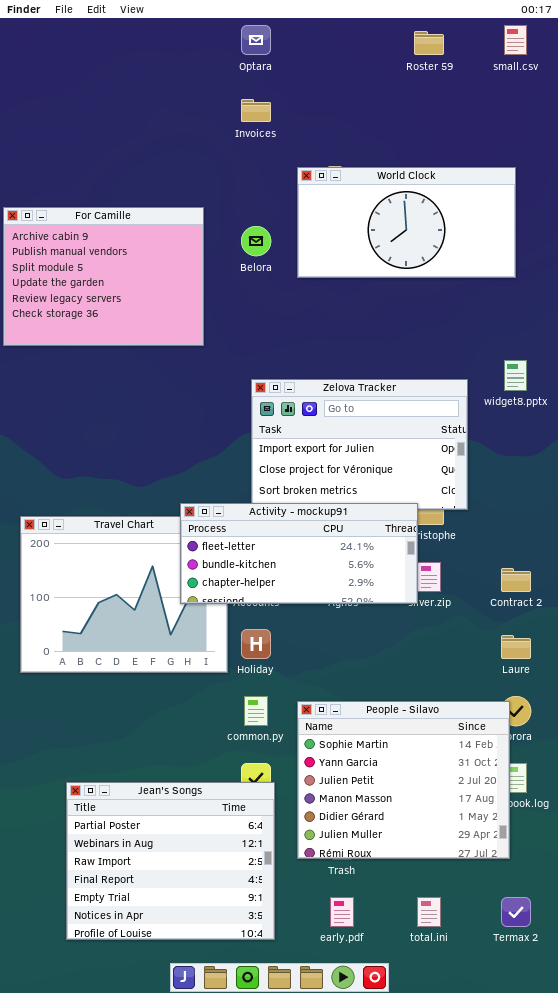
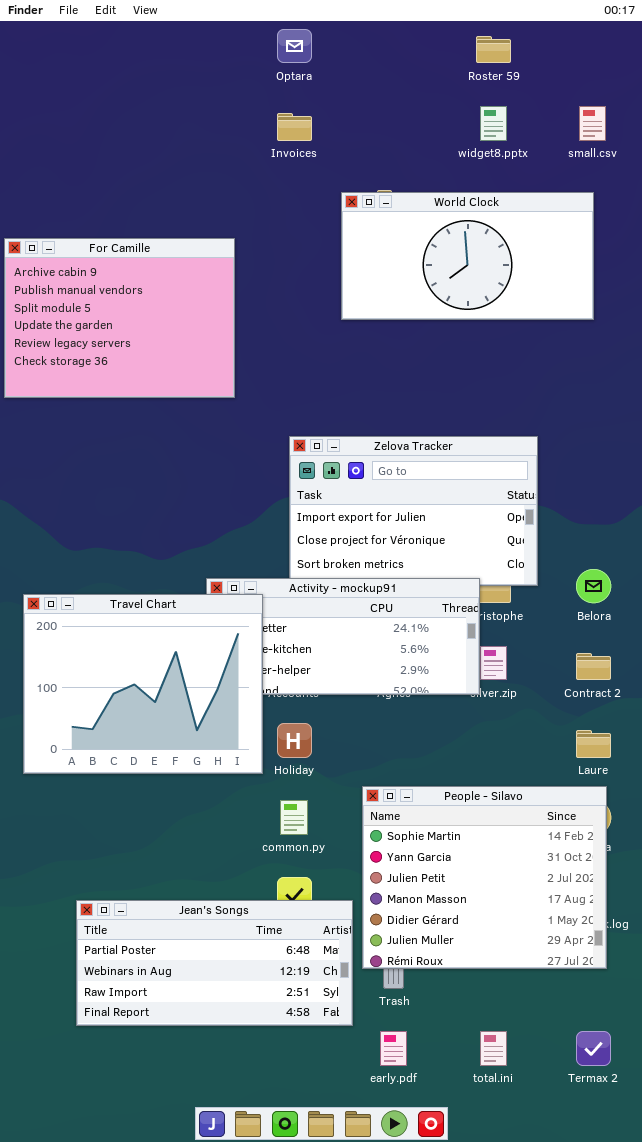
small.csv: [504,25,527,55] -> [579,106,606,141], moved
Belora: [241,226,271,256] -> [576,569,611,603], moved
widget8.pptx: [504,360,527,391] -> [480,106,507,141], moved
Travel Chart: [20,516,228,673] -> [23,594,263,774], raised
People - Silavo: [297,701,510,859] -> [362,786,607,969], moved
Jean's Songs: [66,782,275,940] -> [76,900,353,1026], resized

